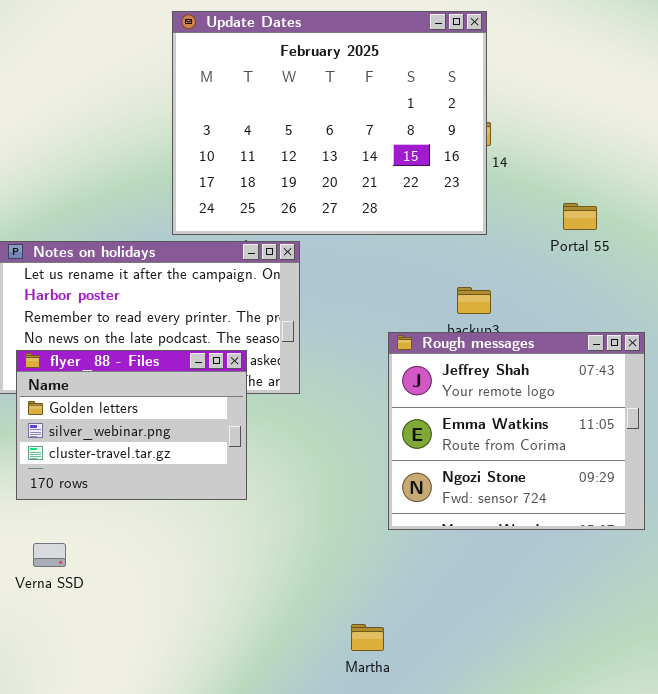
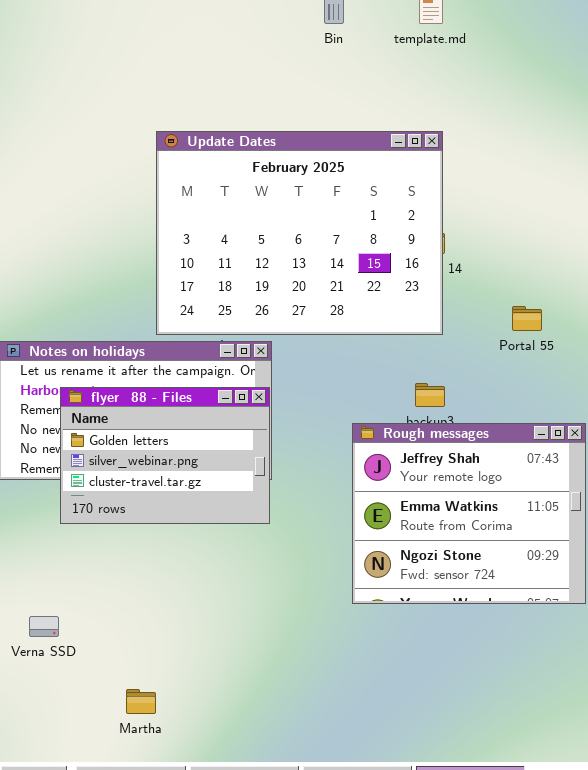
flyer_88 - Files: [16,350,247,500] -> [60,387,270,524], moved
Martha: [351,624,384,651] -> [126,689,156,714], moved

